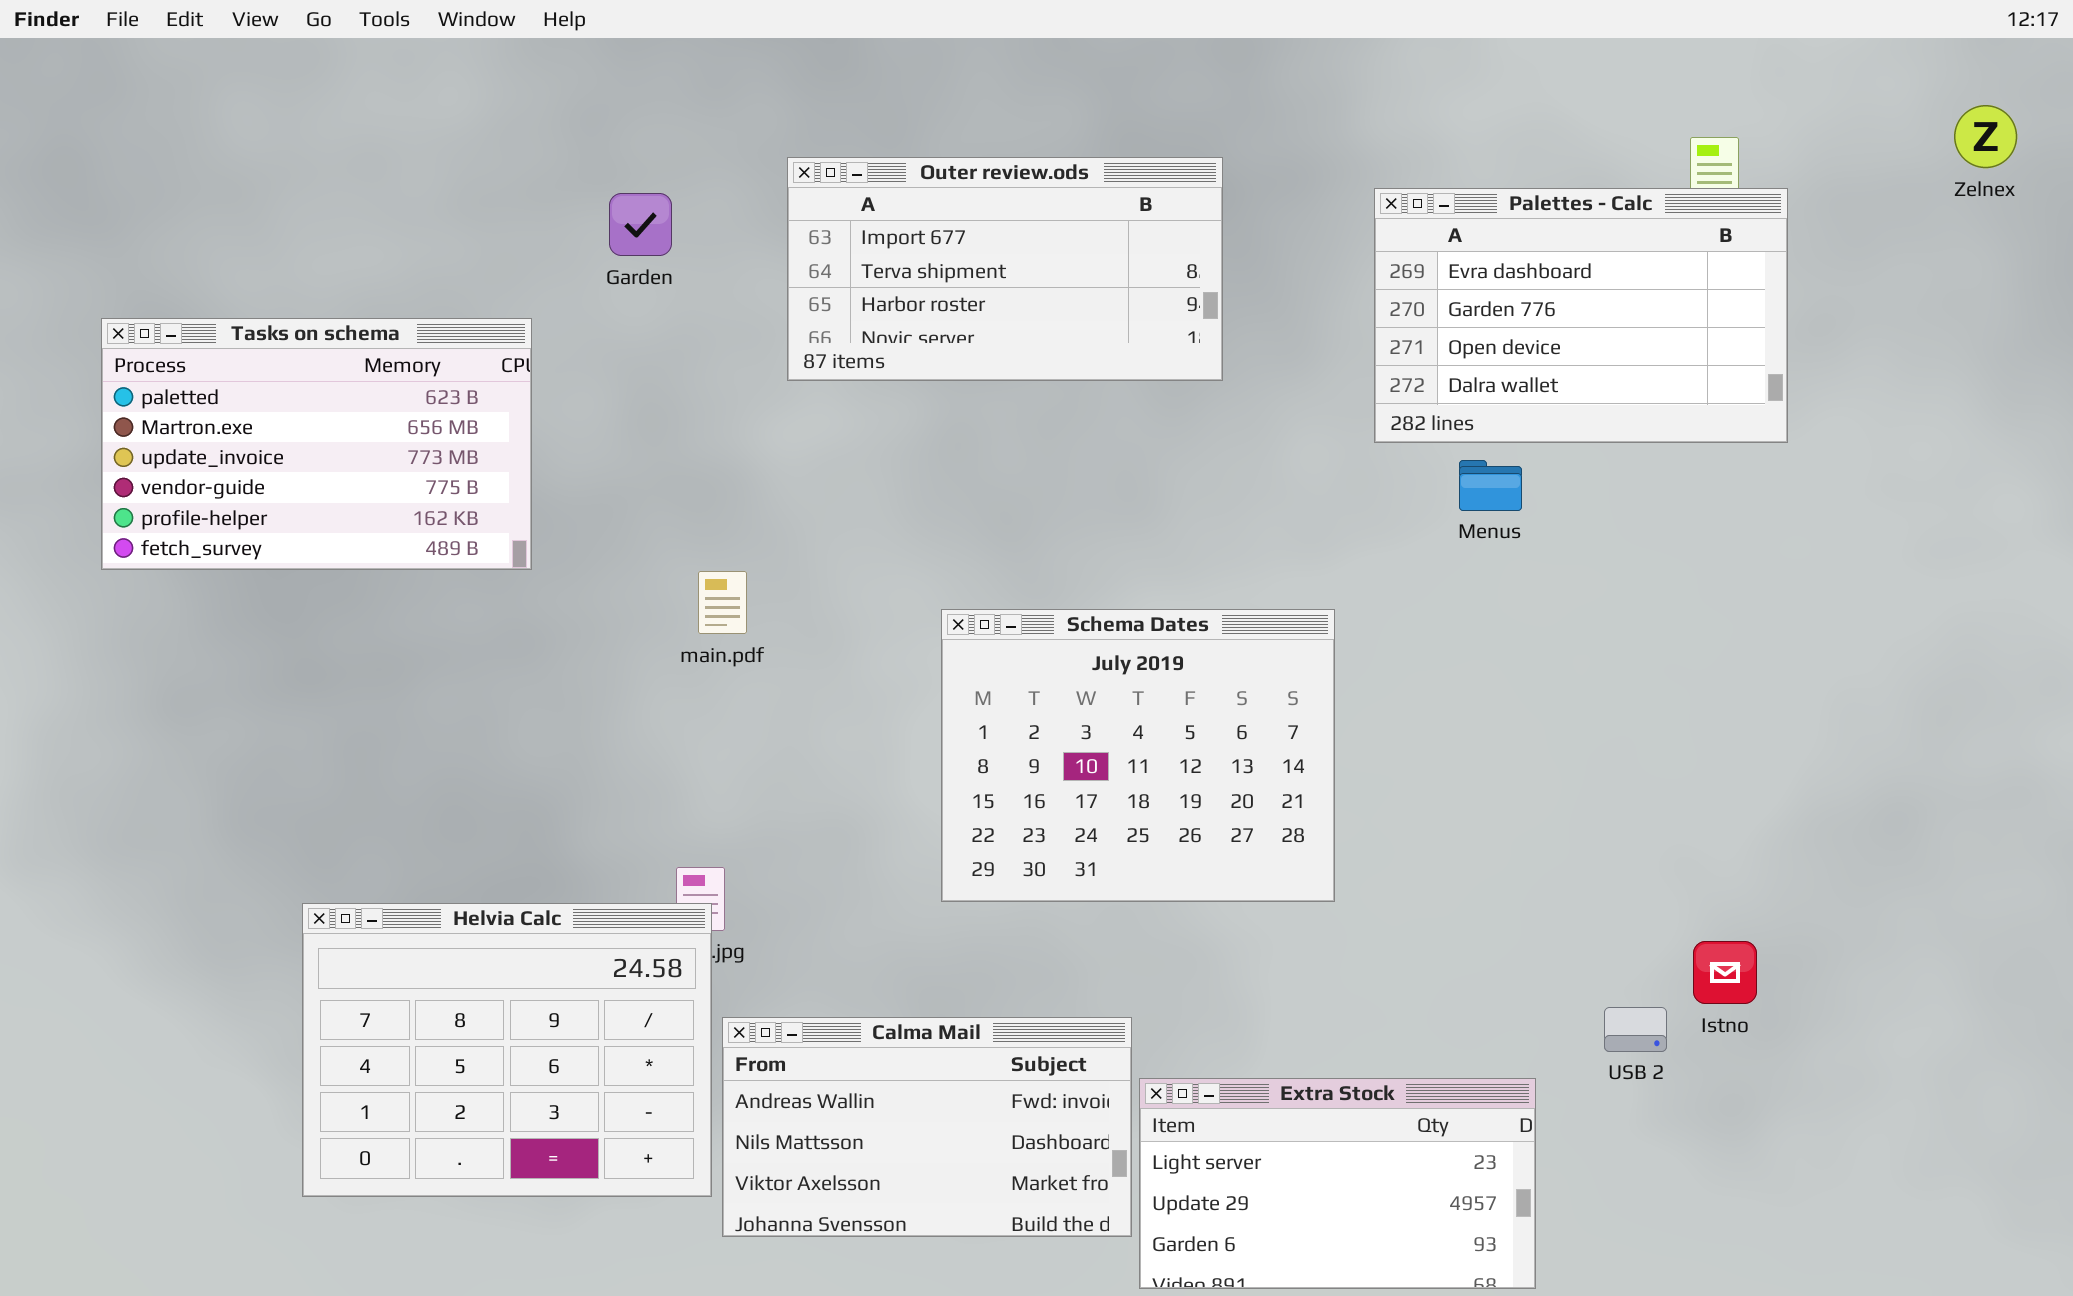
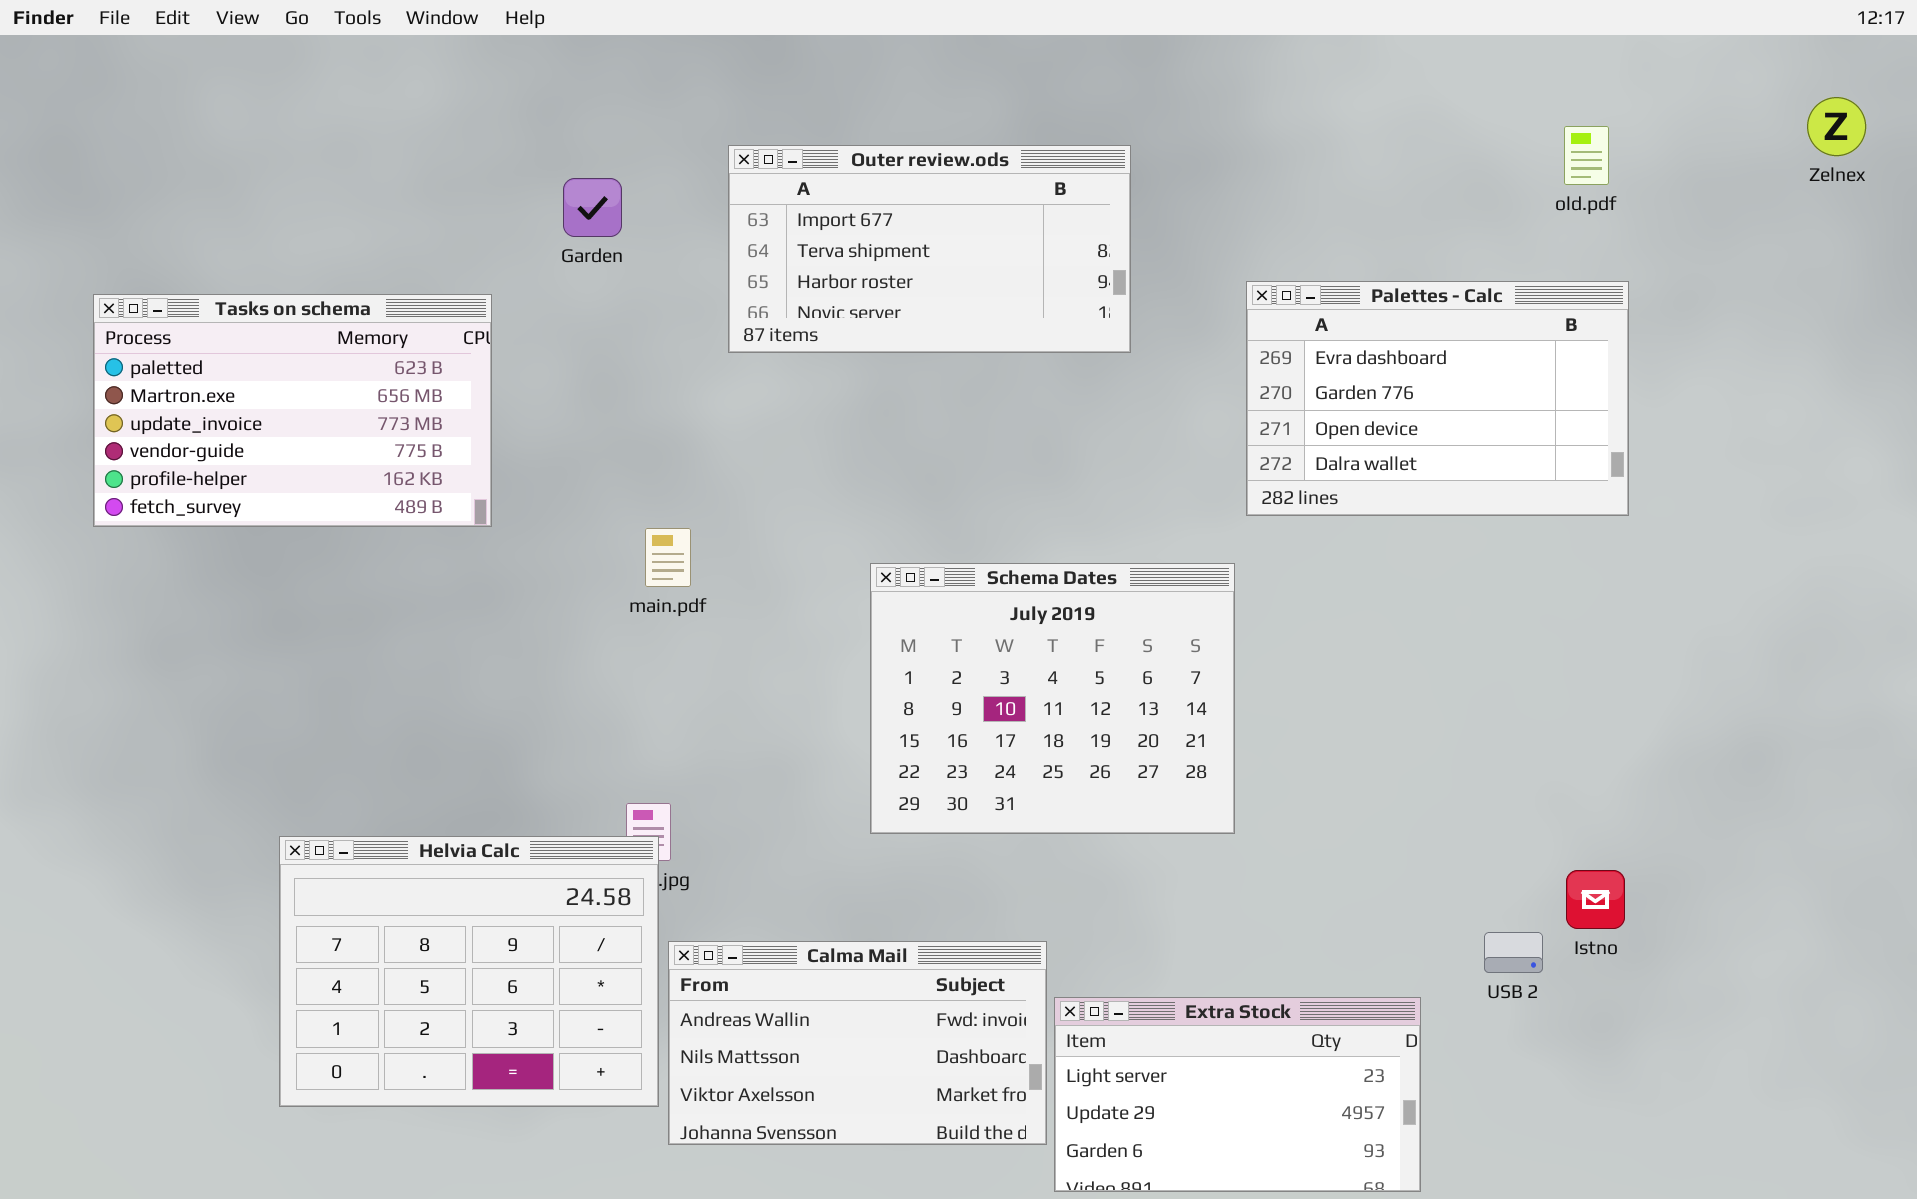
Palettes - Calc: [1374,188,1788,443] -> [1246,281,1629,516], moved

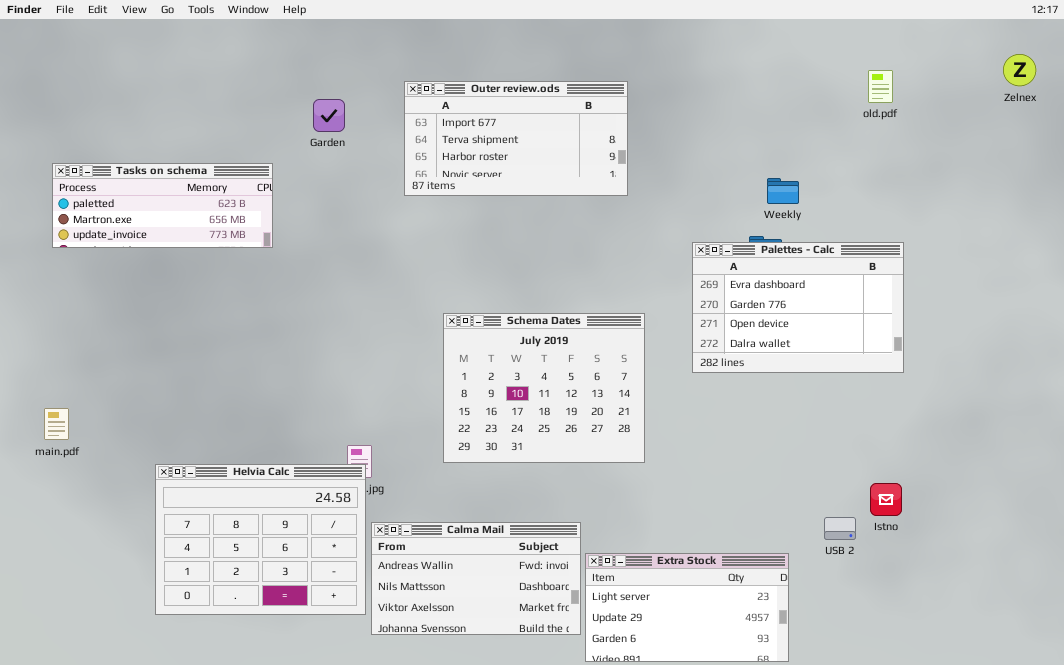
Palettes - Calc: [1246,281,1629,516] -> [692,242,904,373], moved
Tasks on schema: [93,294,492,527] -> [52,163,273,248], resized
main.pdf: [645,528,691,587] -> [44,408,69,440], moved
Schema Dates: [870,563,1235,834] -> [443,313,645,463], moved

